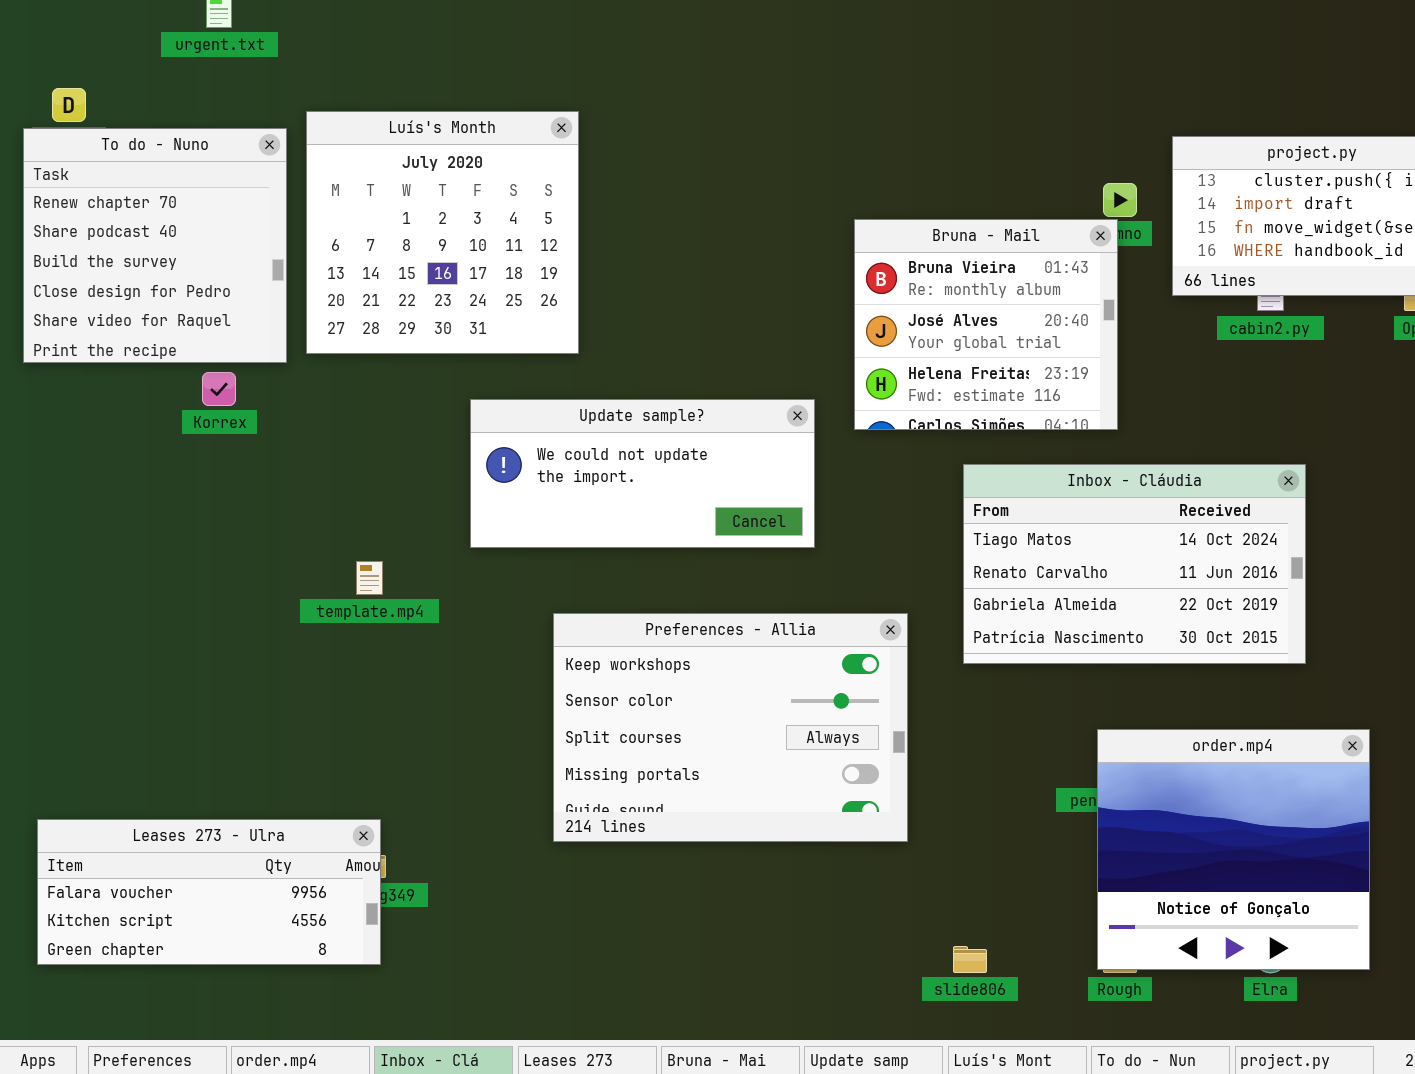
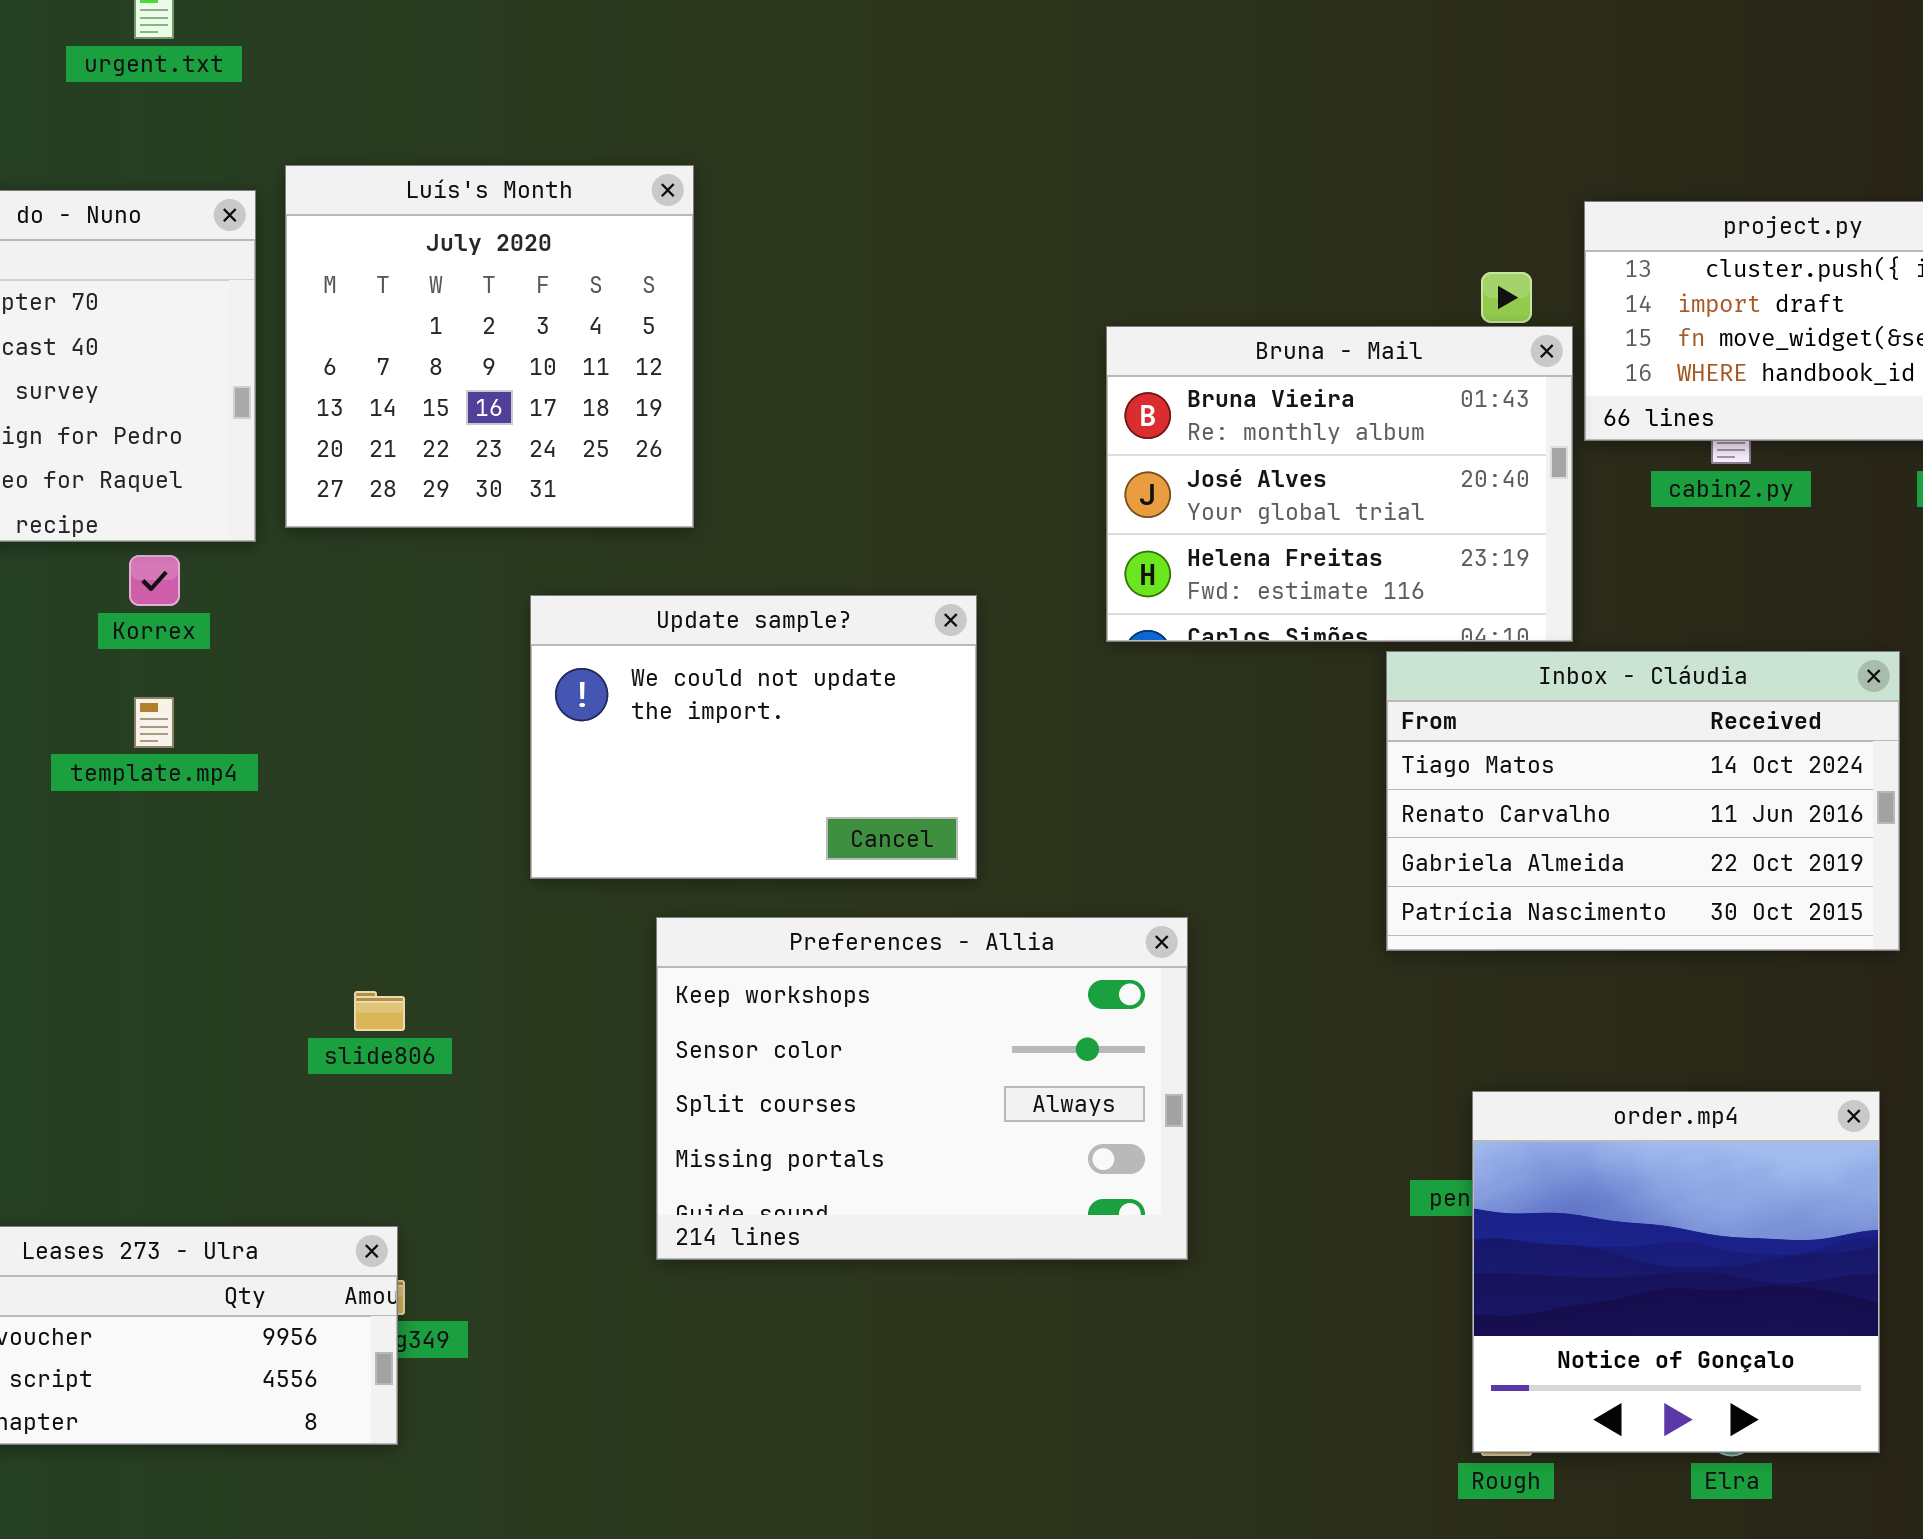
Bruna - Mail: [854,219,1118,430] -> [1106,326,1573,642], resized
Update sample?: [470,399,815,548] -> [530,595,977,879], resized
Inbox - Cláudia: [963,464,1306,664] -> [1386,651,1900,951], moved
template.mp4: [356,561,383,595] -> [134,697,174,748], moved
slide806: [953,946,987,973] -> [354,991,405,1031], moved

